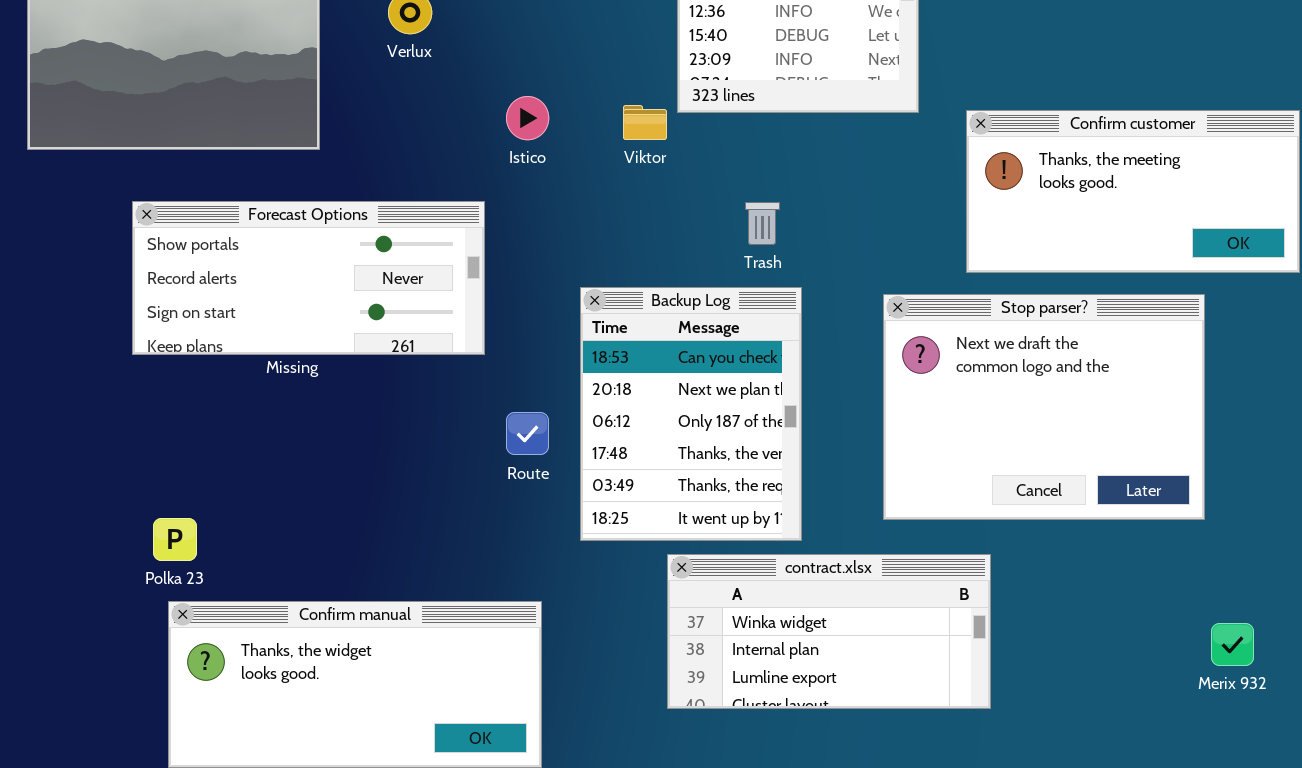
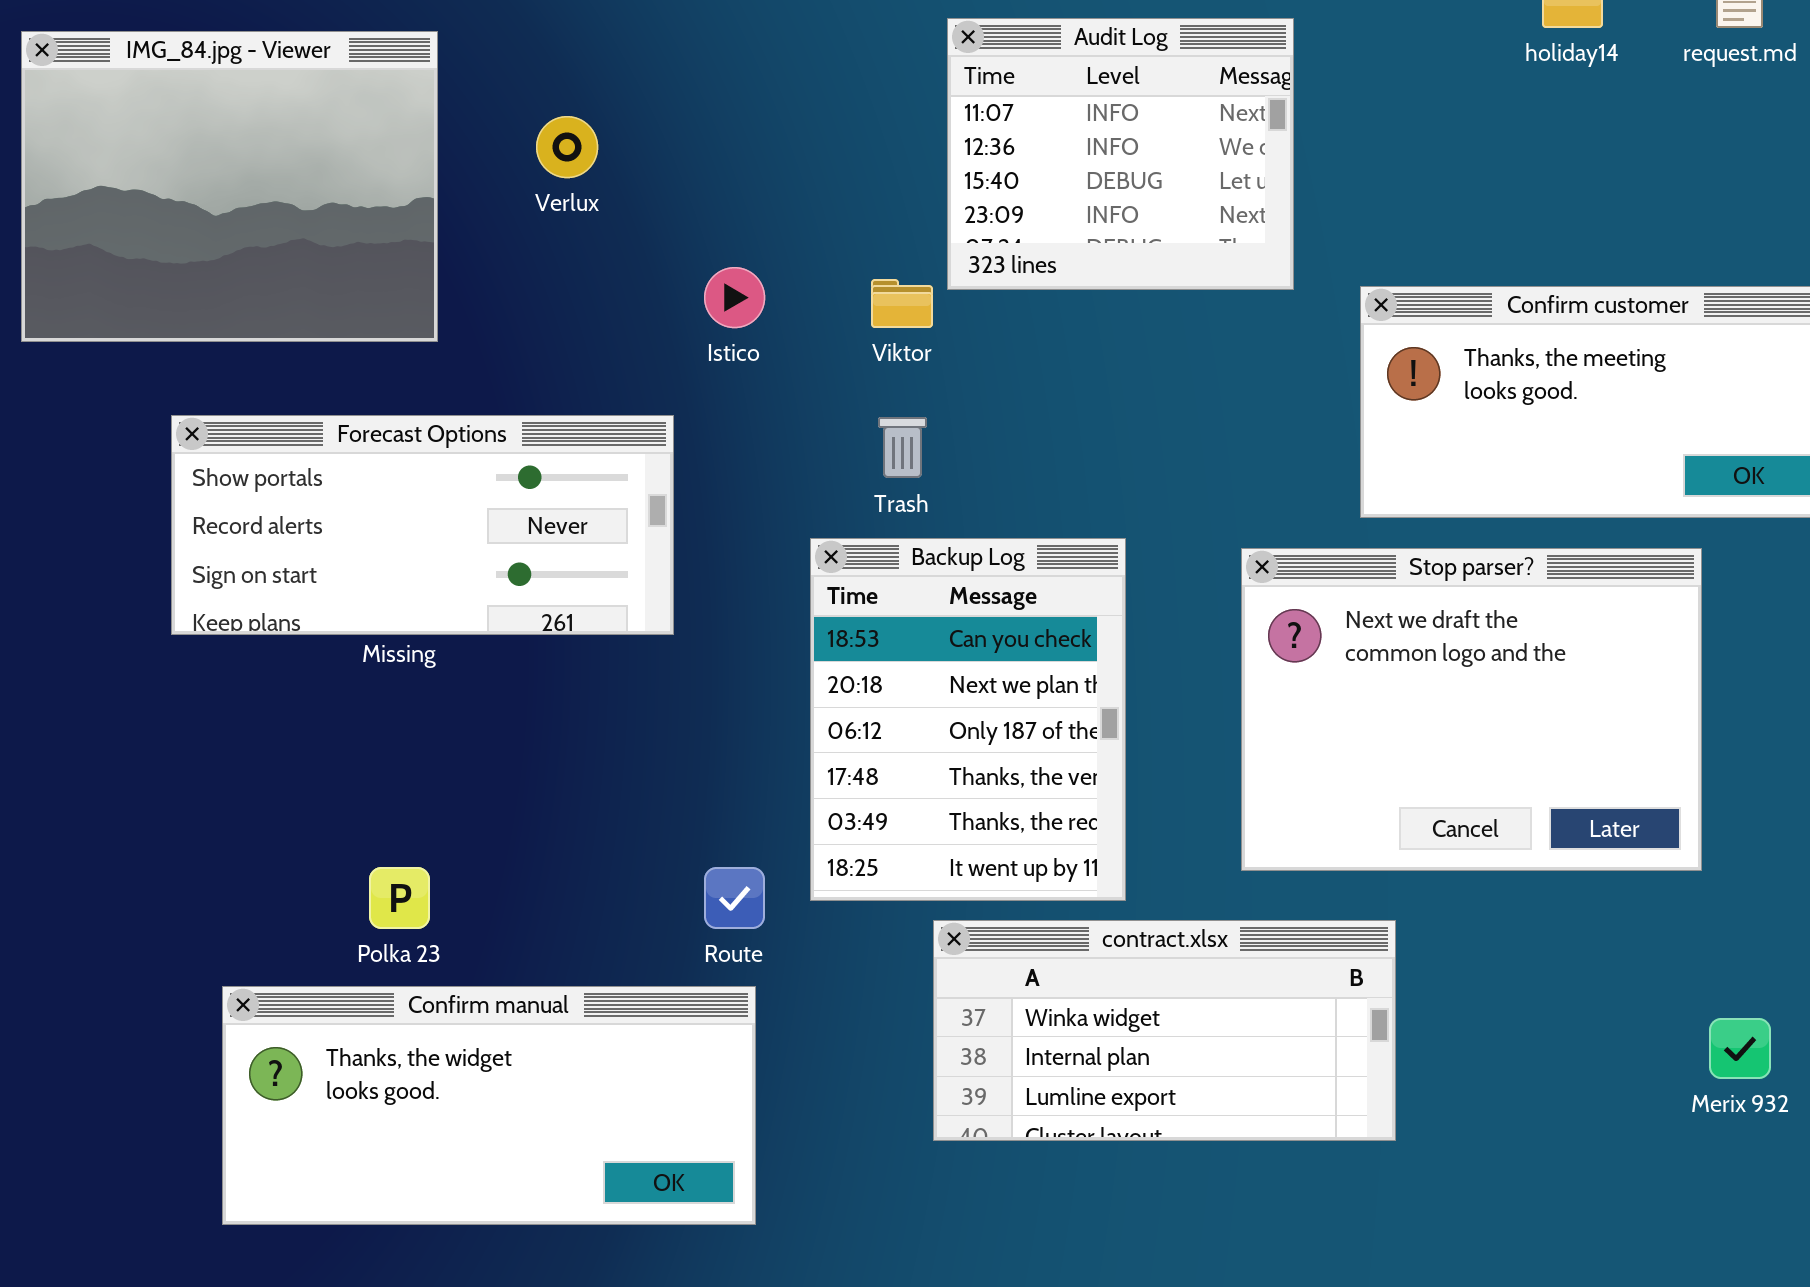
Trash: [745,202,780,245] -> [878,417,927,478], moved
Route: [506,412,549,455] -> [704,867,765,929], moved
Polka 23: [153,518,197,561] -> [369,867,430,929], moved

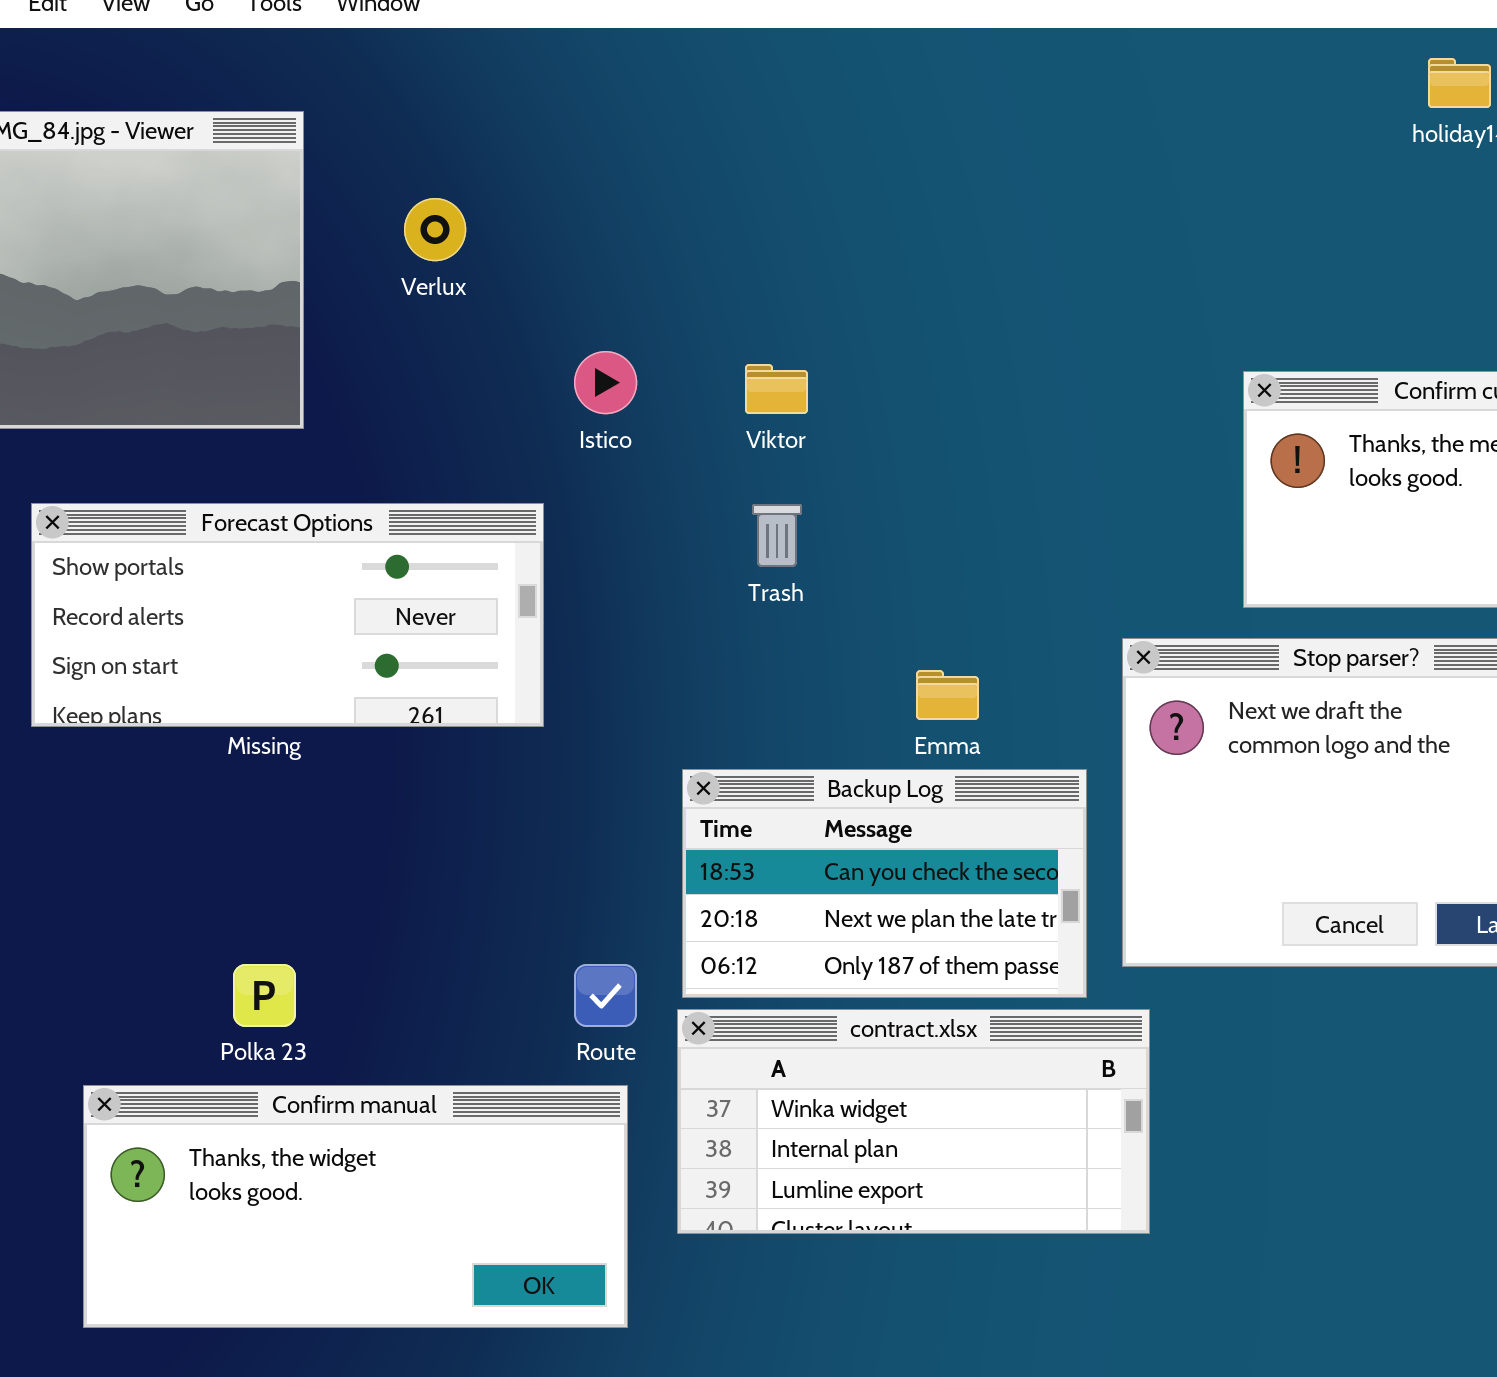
Audit Log: [947,18,1294,290] -> none, closed
Backup Log: [810,538,1126,901] -> [682,769,1087,998], resized
contract.xlsx: [933,920,1396,1141] -> [677,1009,1150,1234], moved

